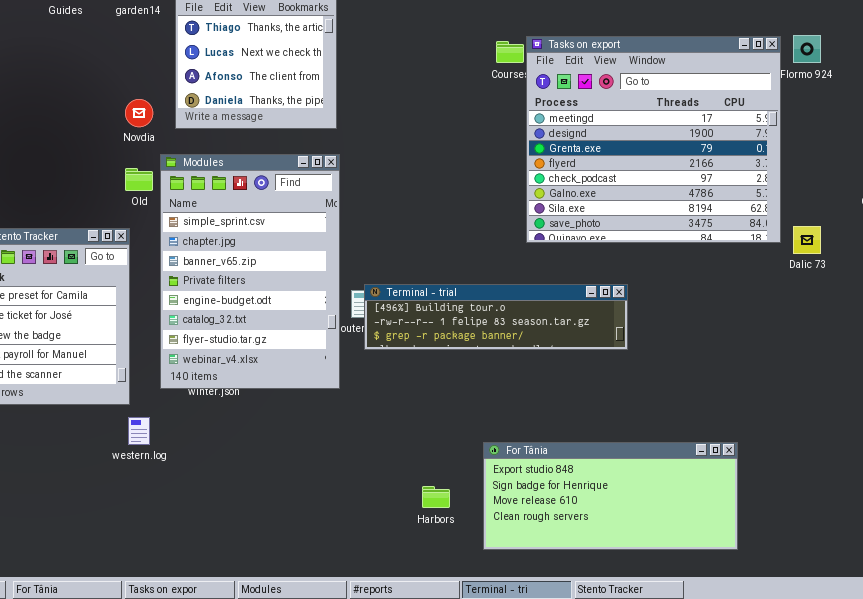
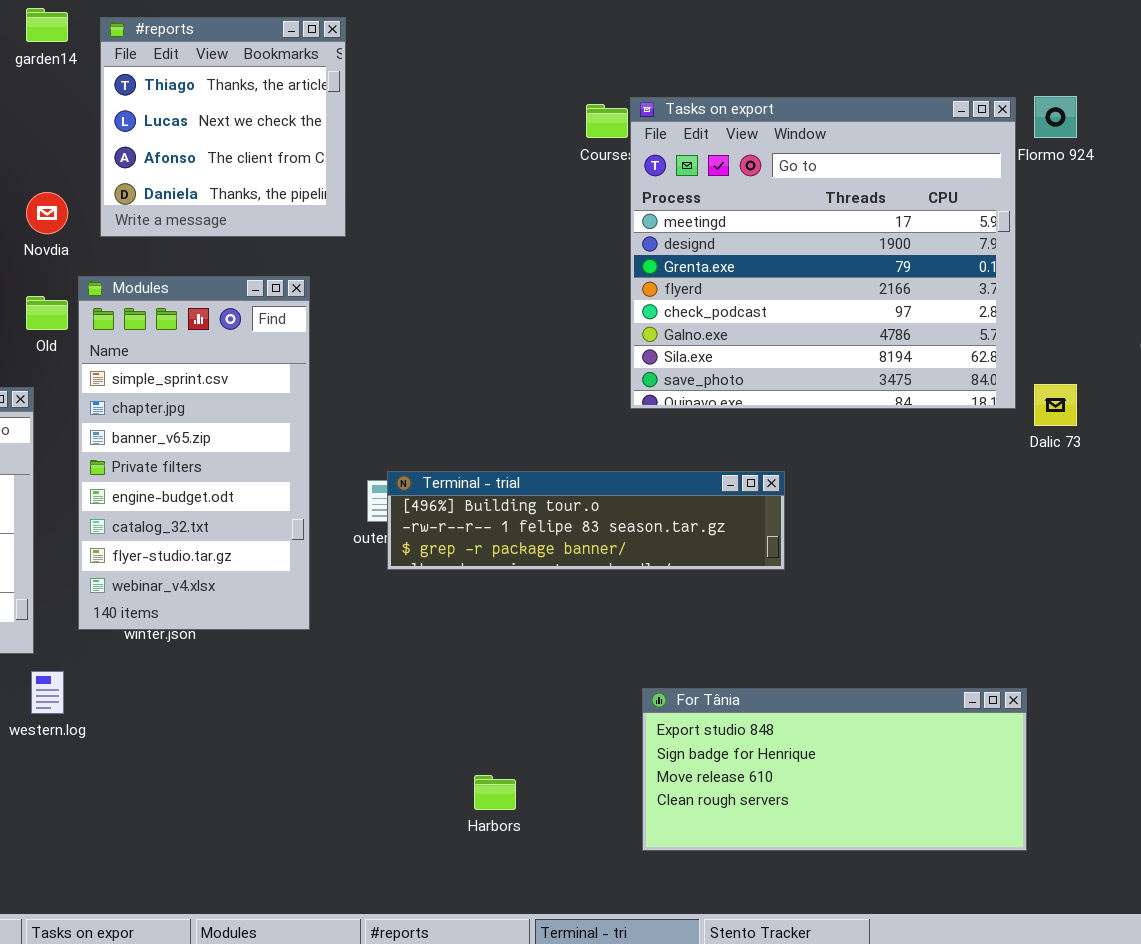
Modules: [160,154,340,389] -> [78,276,310,630], resized
For Tânia: [483,442,738,550] -> [642,688,1027,851], moved

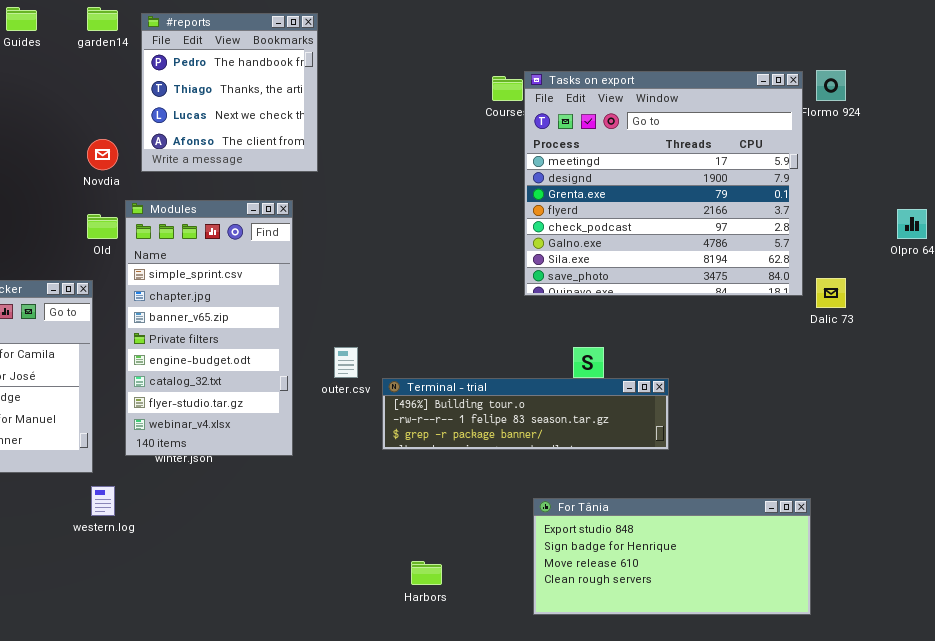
#reports: [100,17,346,237] -> [141,13,318,172], scrolled up 1 row
Terminal - trial: [387,471,785,570] -> [382,378,669,450], moved

